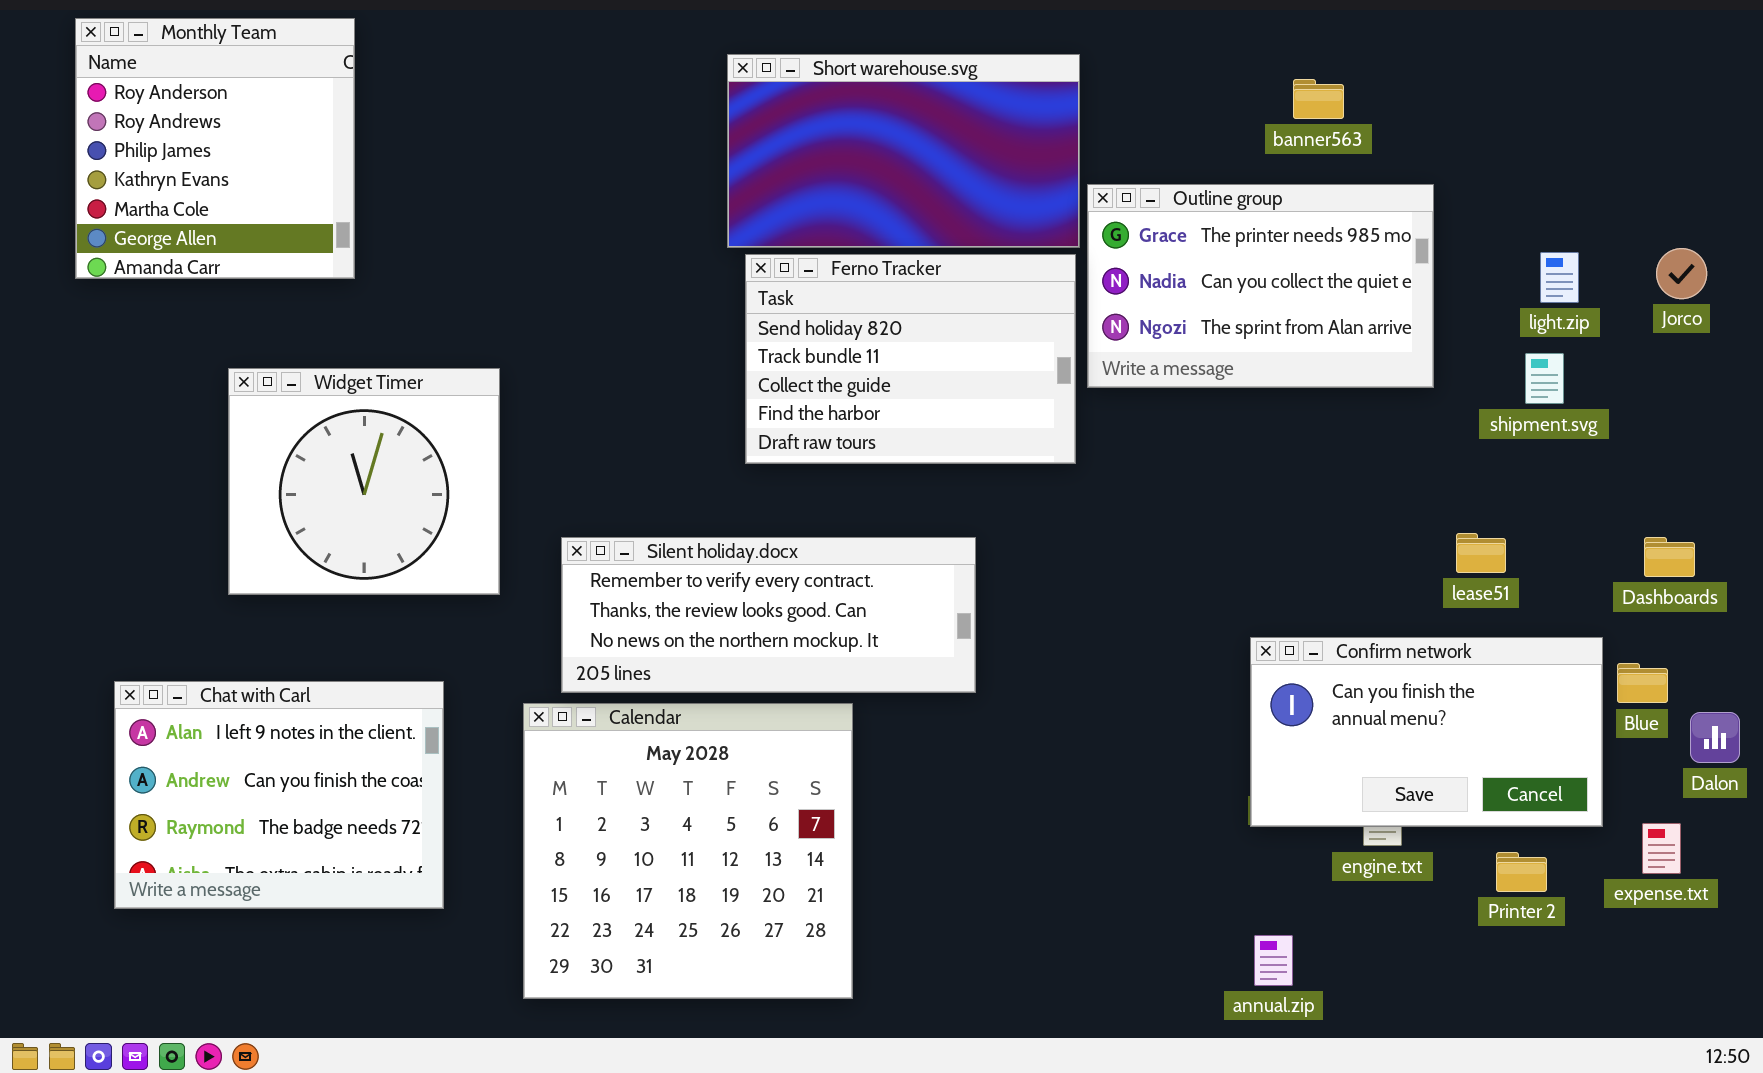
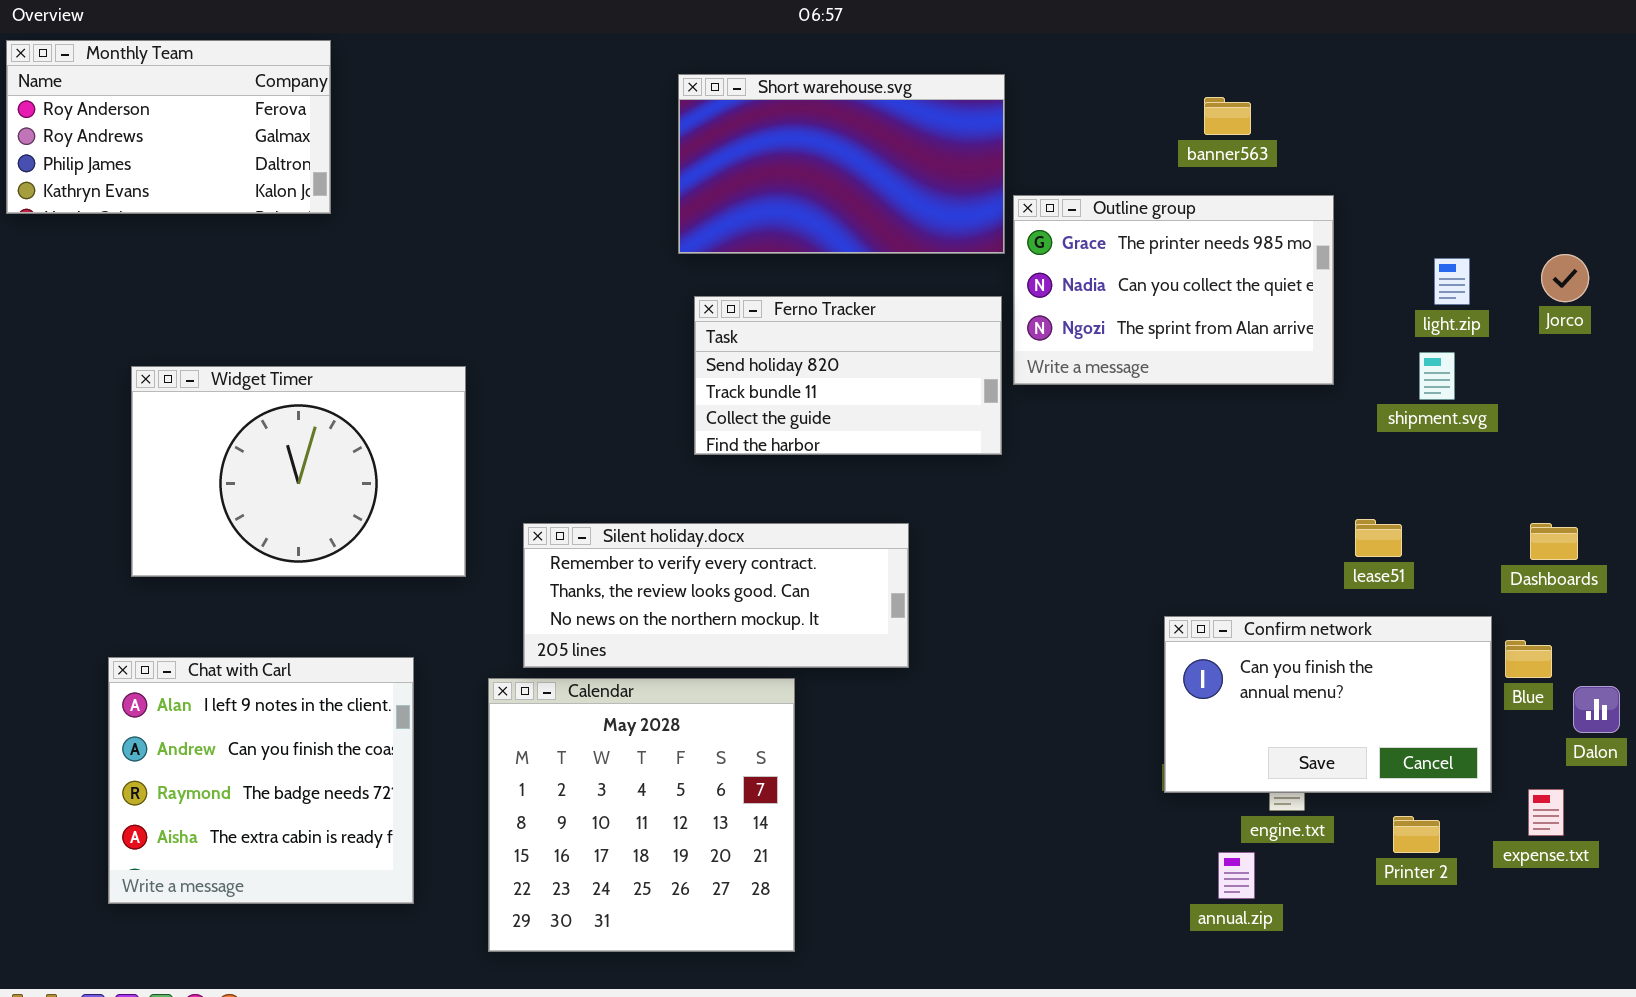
Monthly Team: [75,18,355,279] -> [6,40,331,214], resized
Ferno Tracker: [745,254,1076,464] -> [694,296,1002,455], resized
Widget Timer: [228,368,500,595] -> [131,366,466,577], resized
Chat with Carl: [114,681,444,909] -> [108,657,414,904], resized
annual.zip: [1254,935,1293,986] -> [1218,852,1255,899], moved

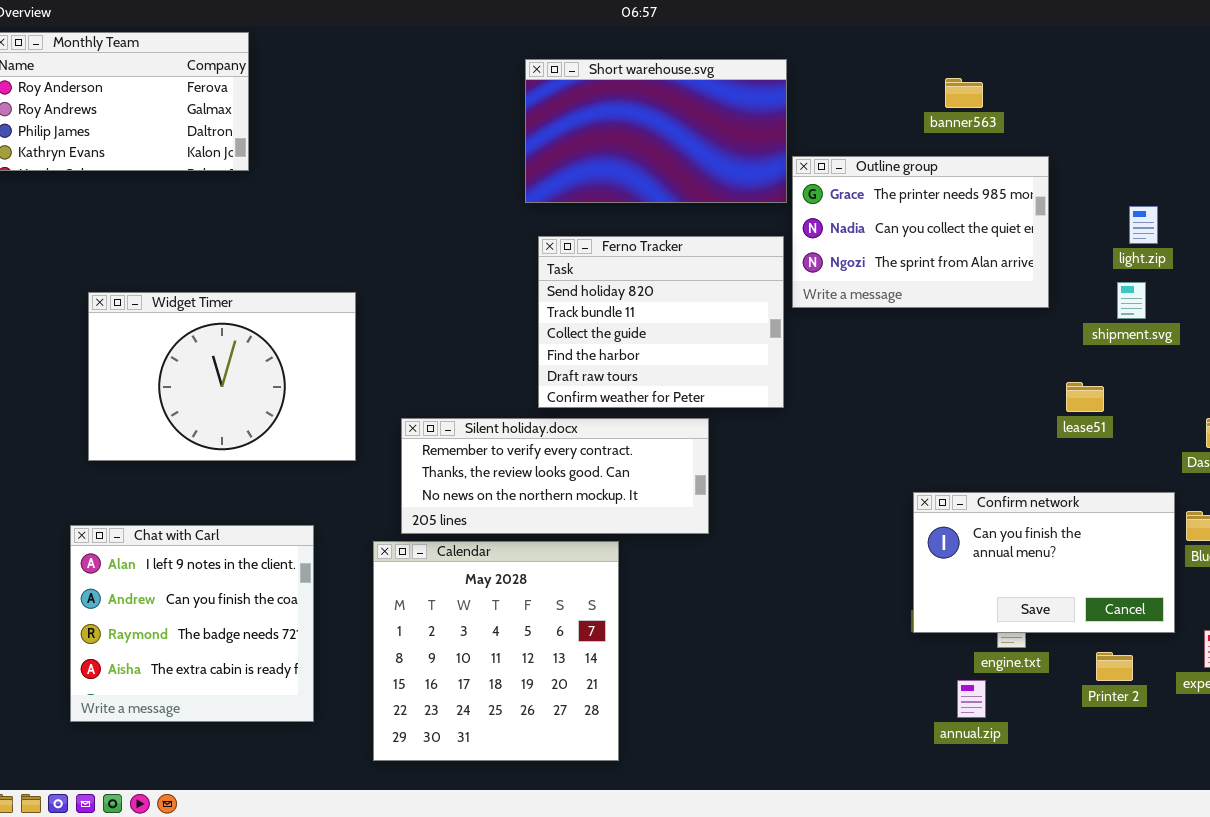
Ferno Tracker: [694,296,1002,455] -> [538,236,784,408], resized
lease51: [1355,519,1402,557] -> [1066,382,1104,412], moved

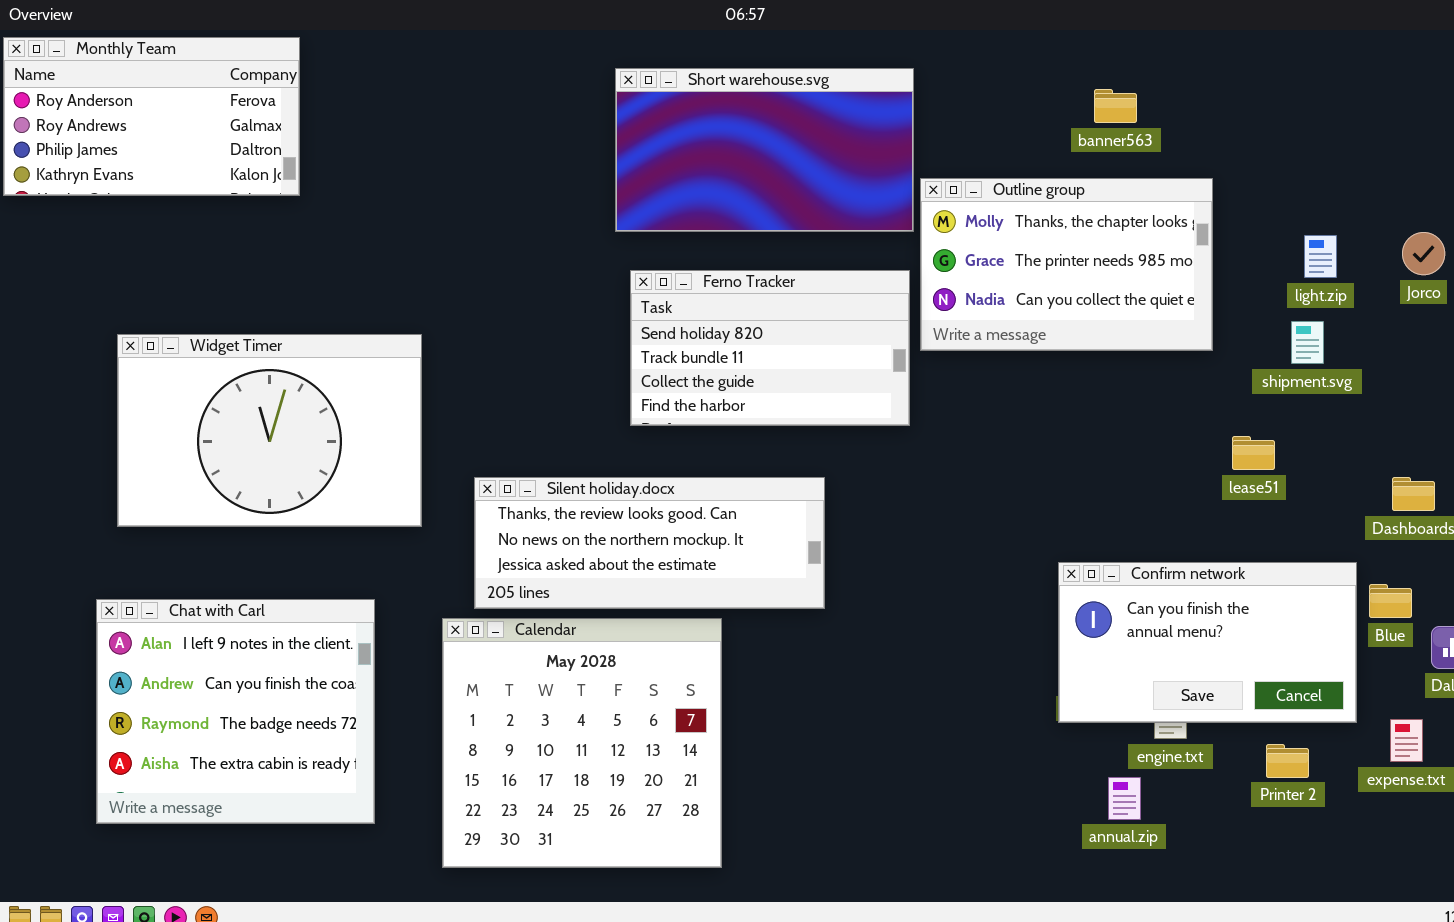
Outline group: [792,156,1049,308] -> [920,178,1213,351], scrolled up 1 row
Ferno Tracker: [538,236,784,408] -> [630,270,910,426], resized
Silent holiday.docx: [401,418,709,534] -> [474,477,825,609], scrolled down 1 row

